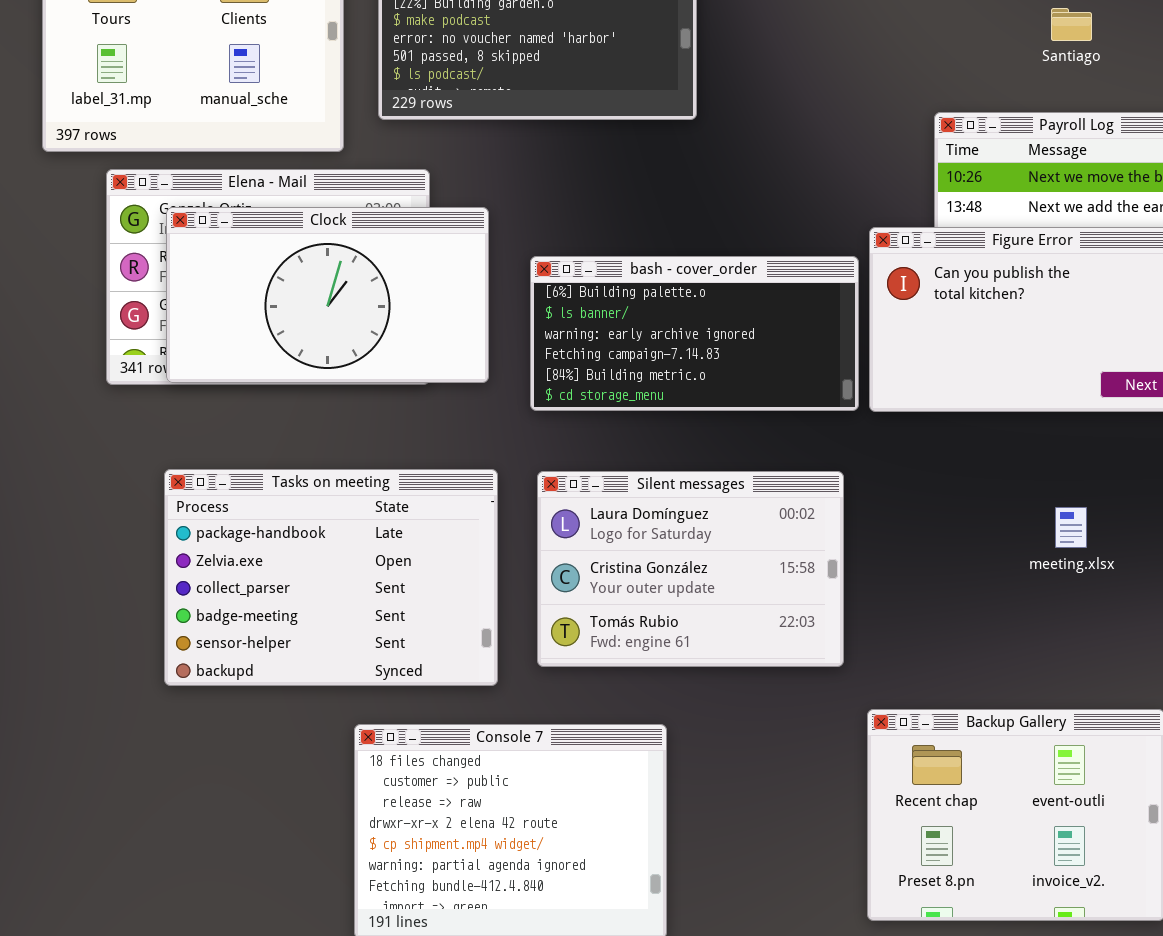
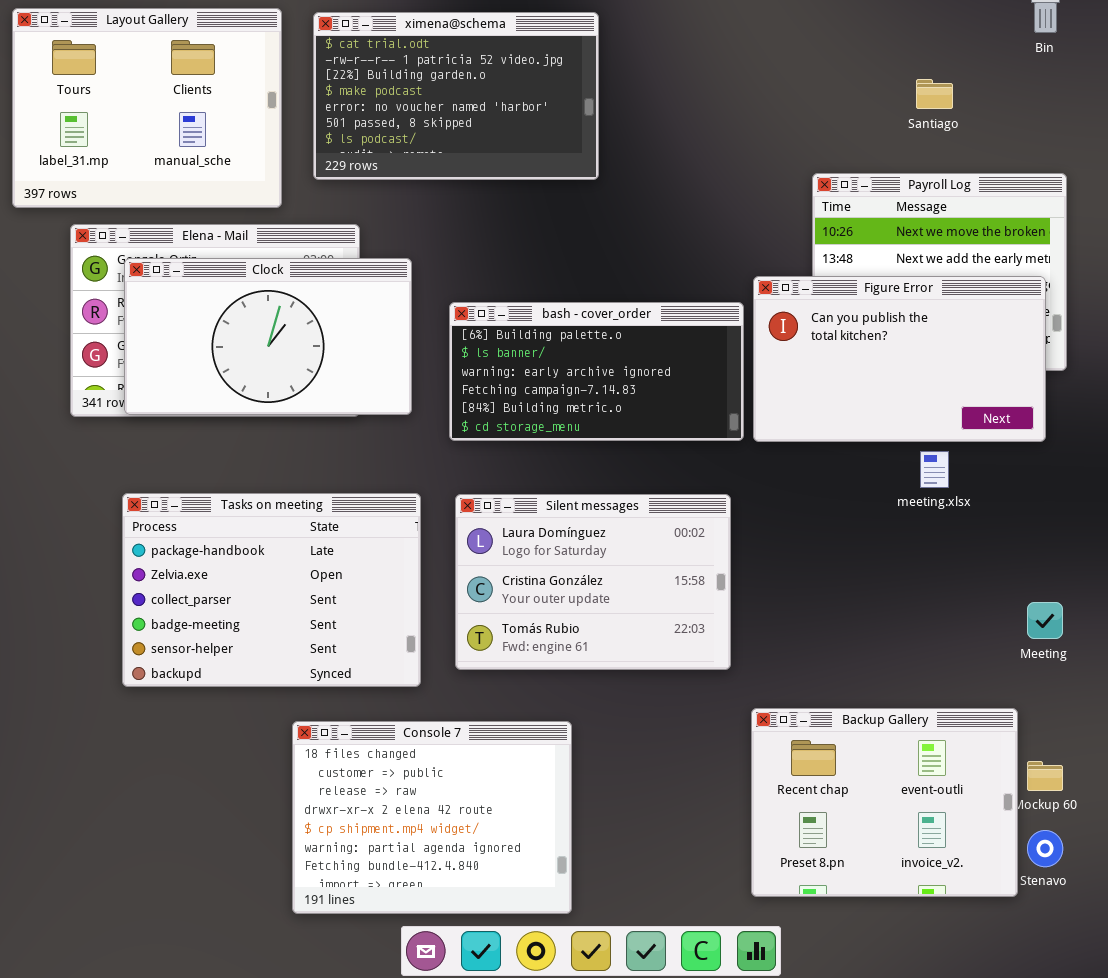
meeting.xlsx: [1055,507,1087,548] -> [920,451,949,488], moved

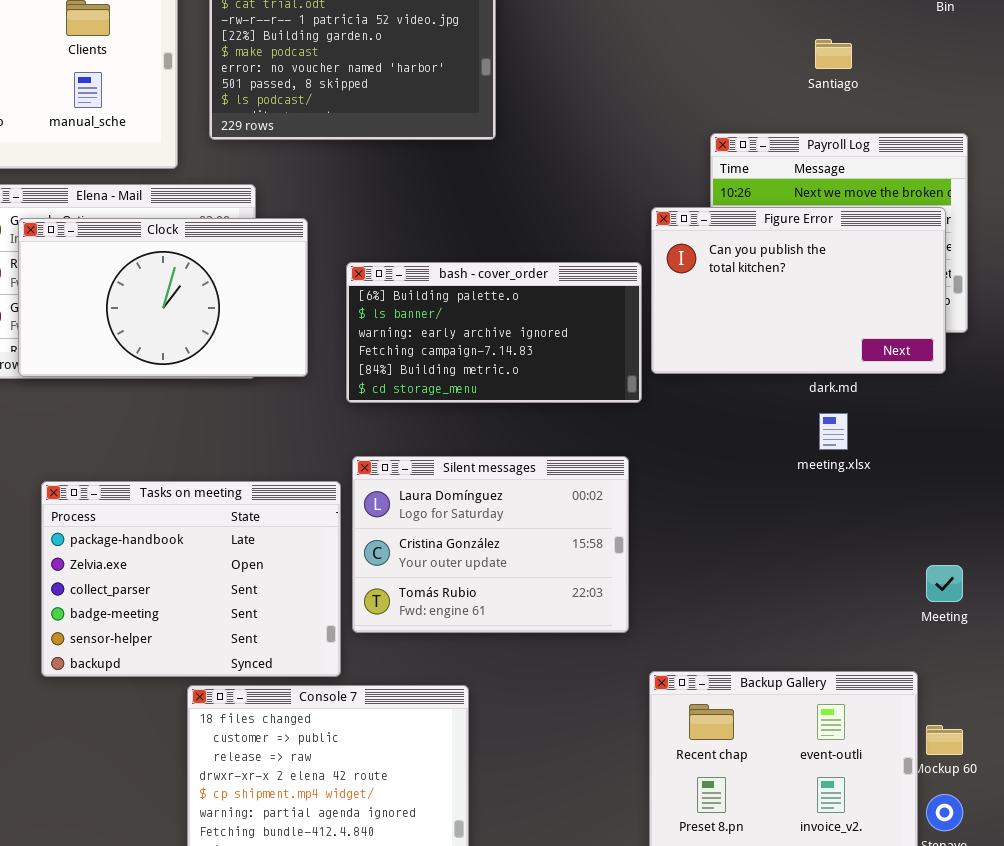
Figure Error: [753,276,1046,442] -> [651,207,946,374], moved
Tasks on meeting: [122,493,421,687] -> [41,481,341,677], moved

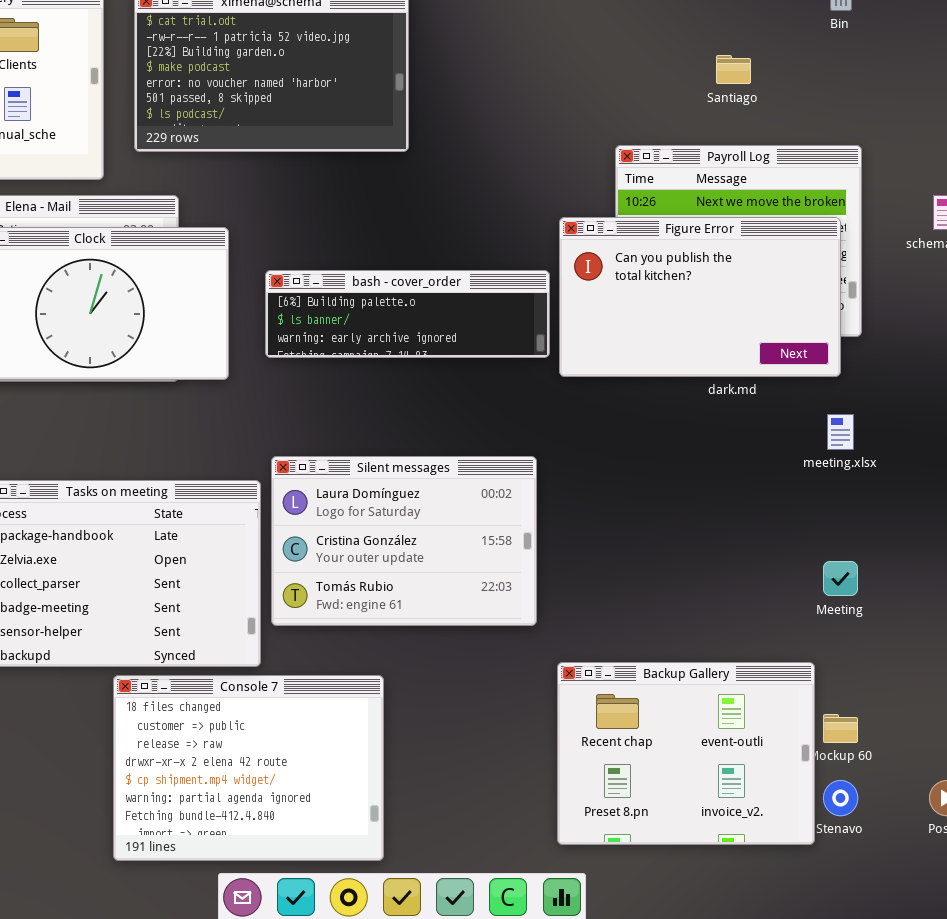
bash - cover_order: [346,262,642,403] -> [265,270,550,358], resized
meeting.xlsx: [819,413,848,450] -> [827,414,854,450], moved

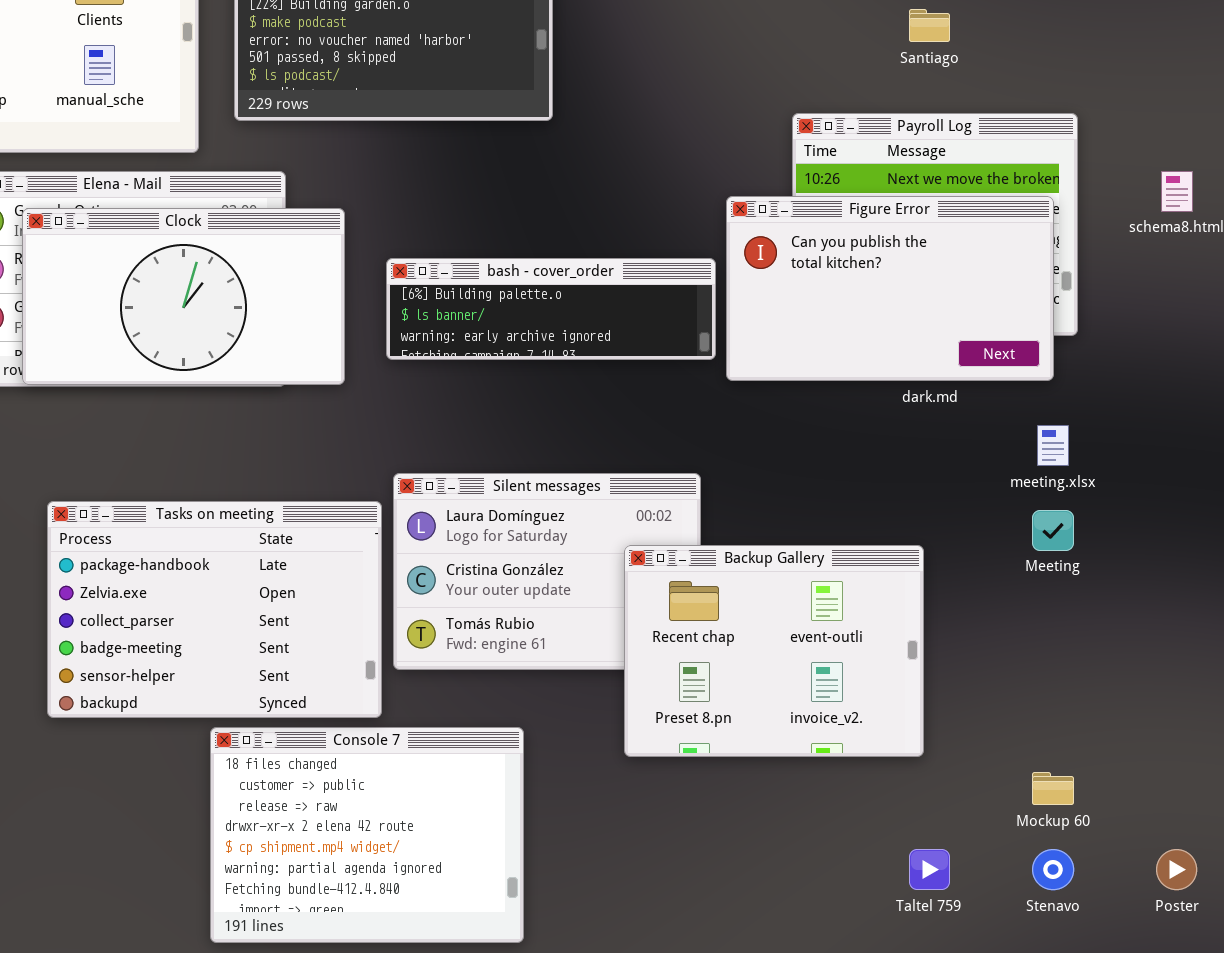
Meeting: [823,561,858,596] -> [1032,510,1074,551], moved
Backup Gallery: [557,662,815,845] -> [624,545,924,757], moved

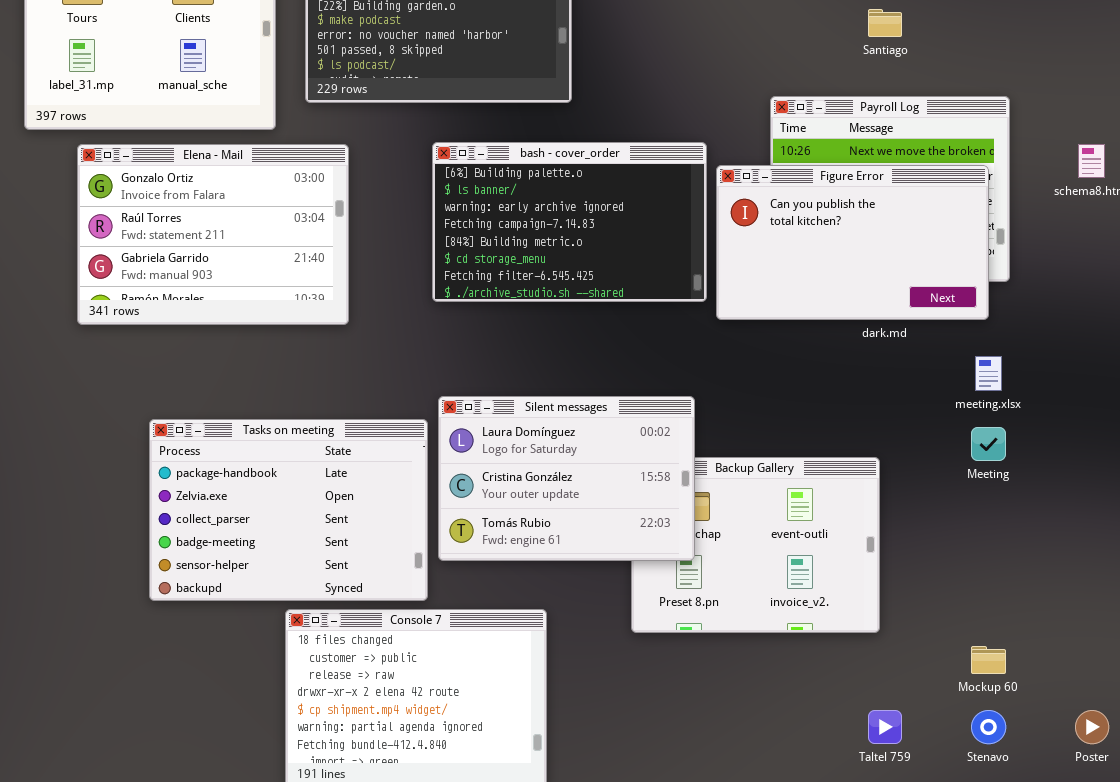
Clock: [22,208,345,385] -> none, closed
bash - cover_order: [386,258,716,360] -> [432,142,707,302], resized
Silent messages: [393,473,701,670] -> [438,396,695,561], raised

